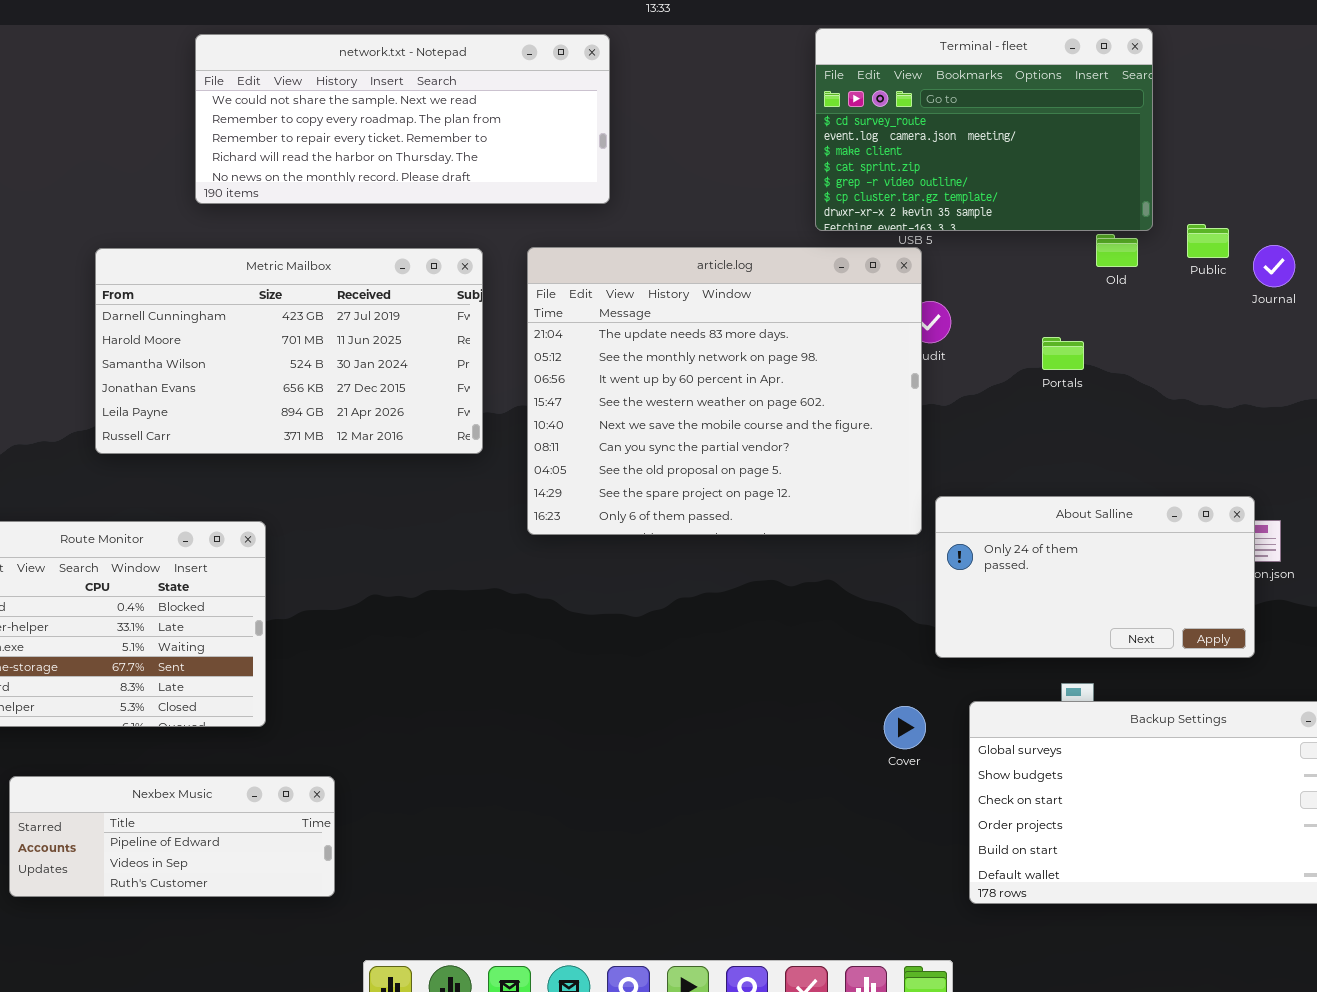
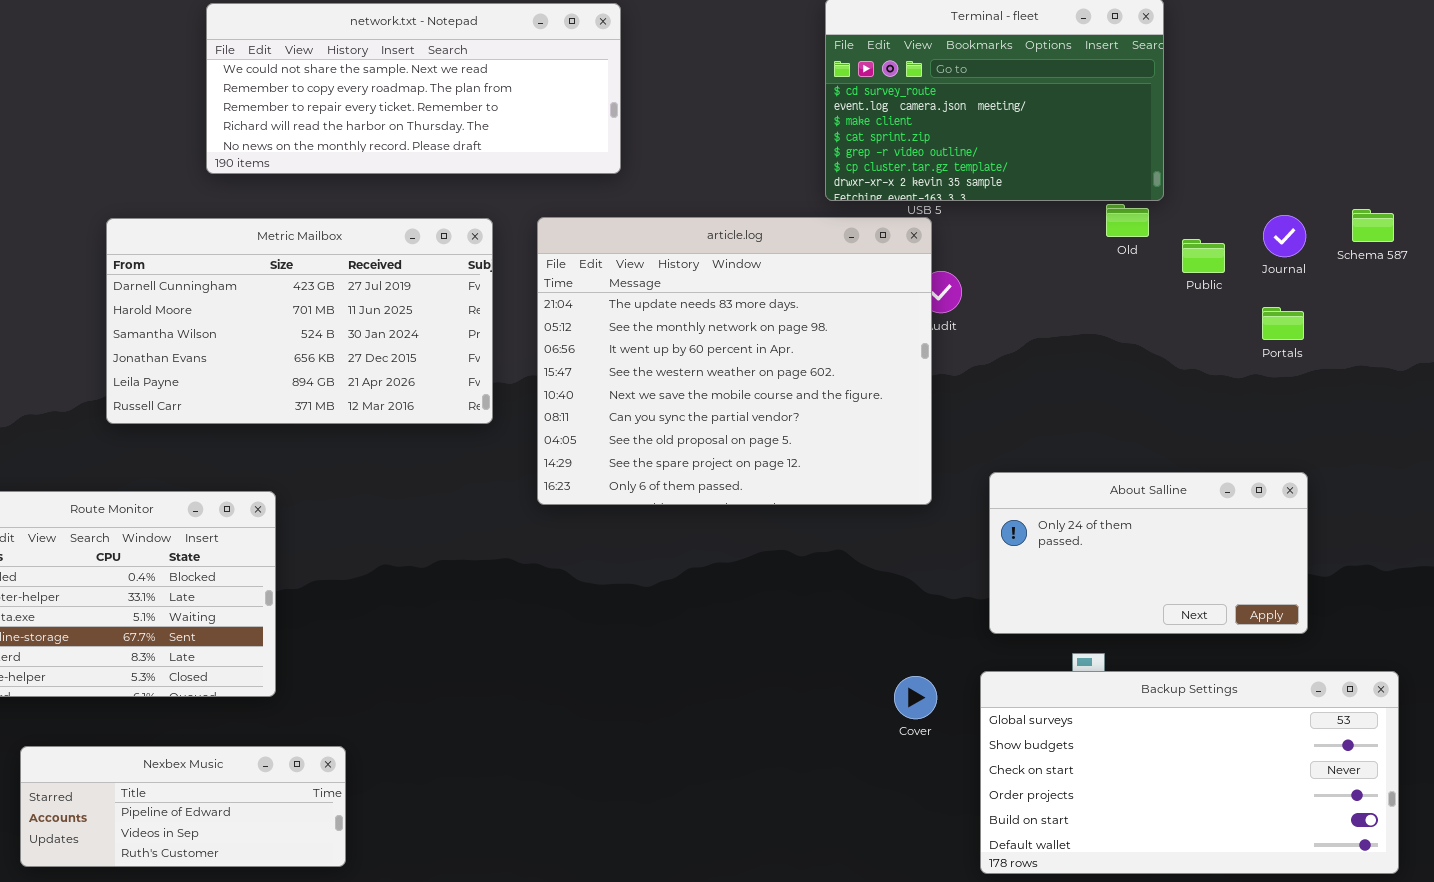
Public: [1187,224,1229,258] -> [1182,239,1225,273], moved
Portals: [1042,337,1084,370] -> [1262,307,1304,340], moved
About Salline: [935,496,1255,658] -> [989,472,1308,634], moved

